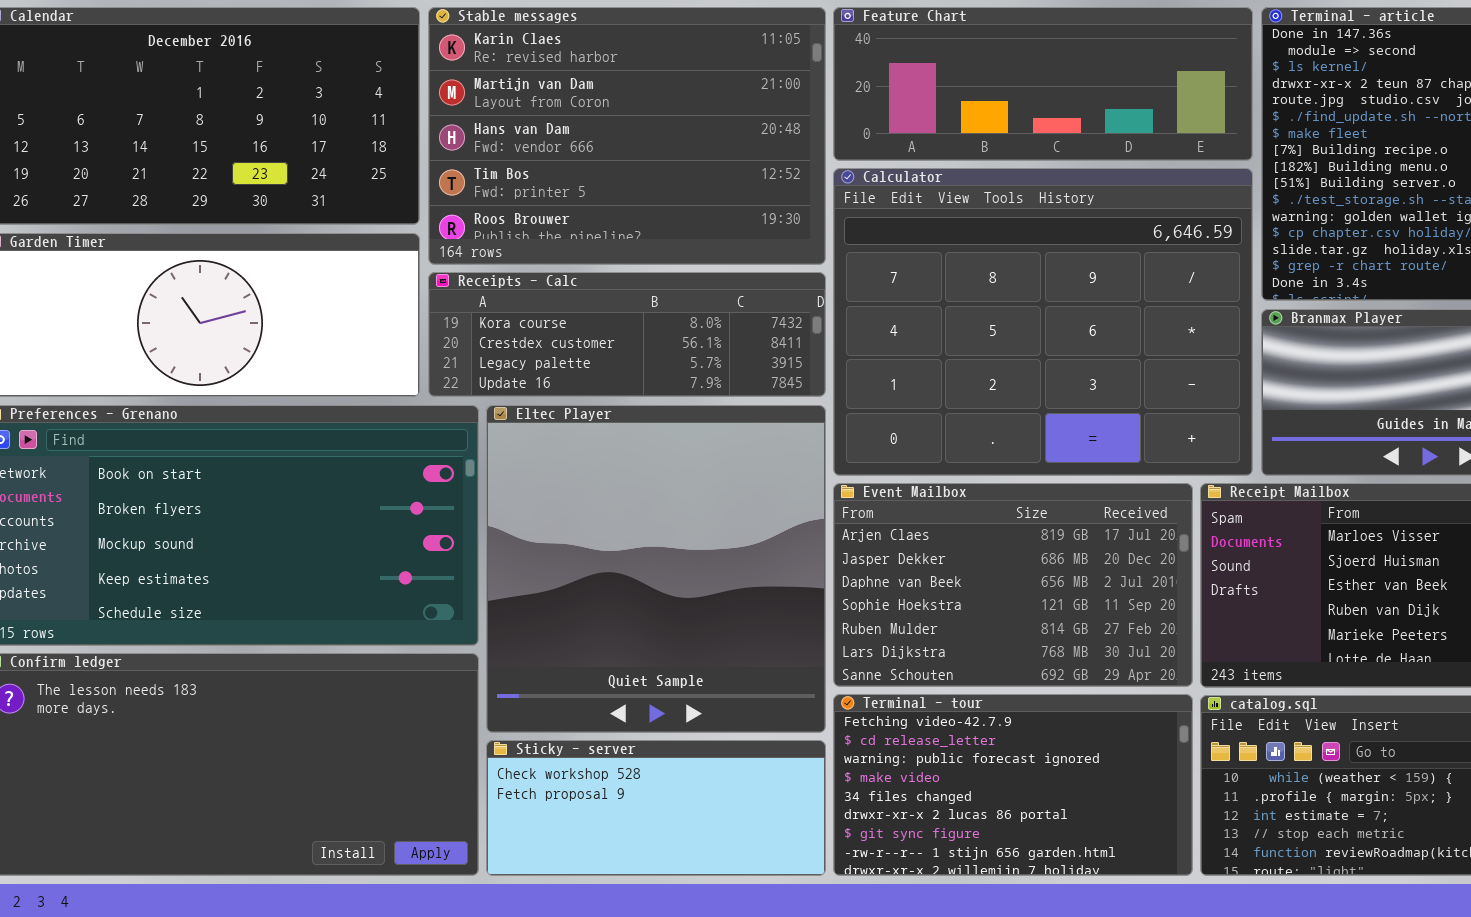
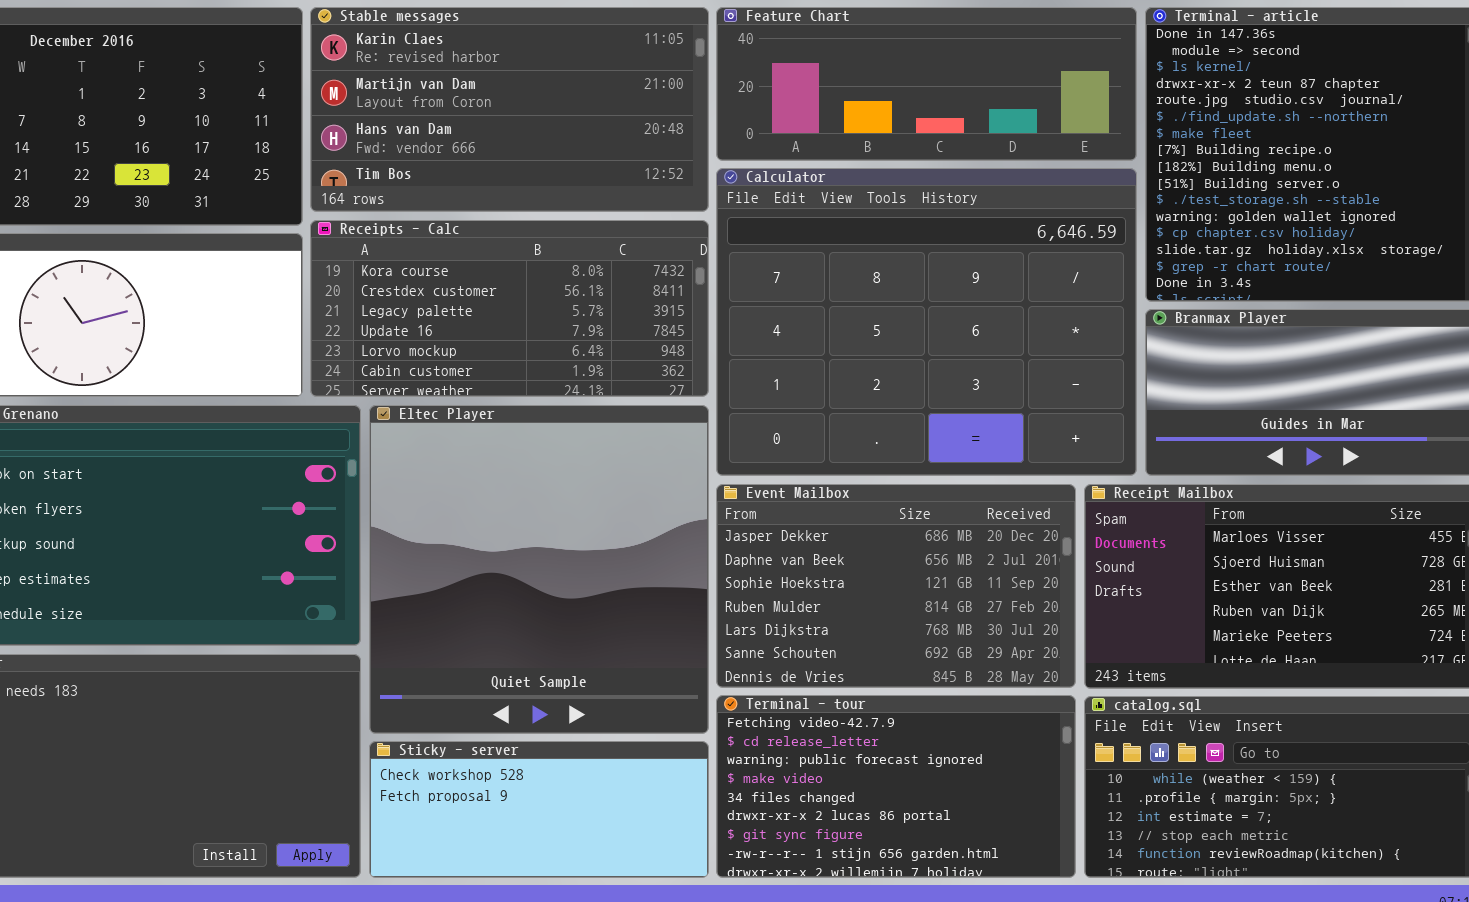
Stable messages: [428,7,826,265] -> [310,7,709,212], resized
Receipts - Calc: [428,272,826,397] -> [310,220,709,397], resized
Event Mailbox: [833,483,1193,687] -> [716,484,1076,688], scrolled down 1 row

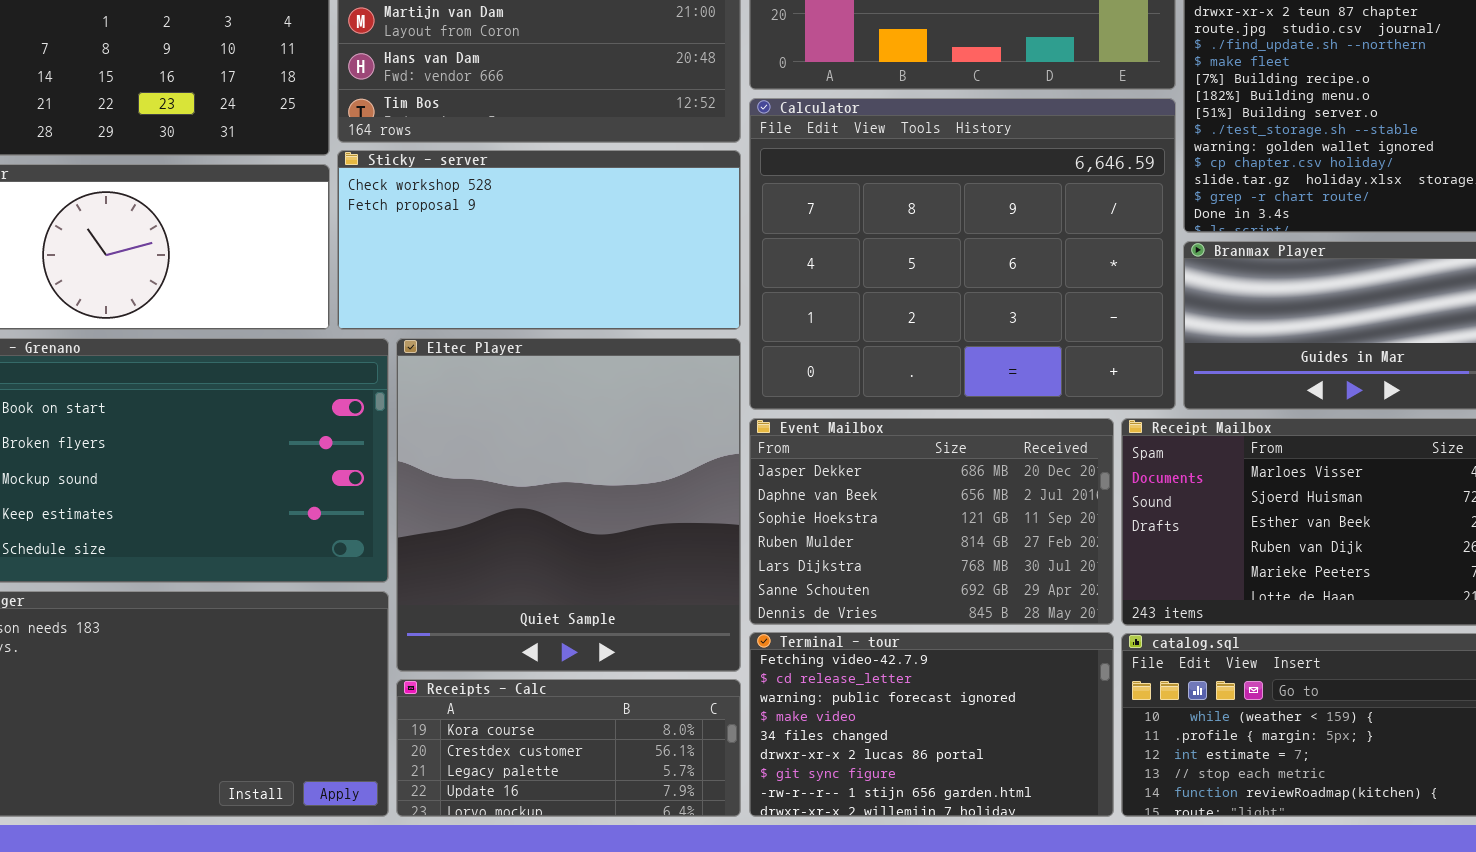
Receipts - Calc: [310,220,709,397] -> [396,679,741,817], moved, resized
Sticky - server: [369,741,709,878] -> [337,150,741,330], moved, resized

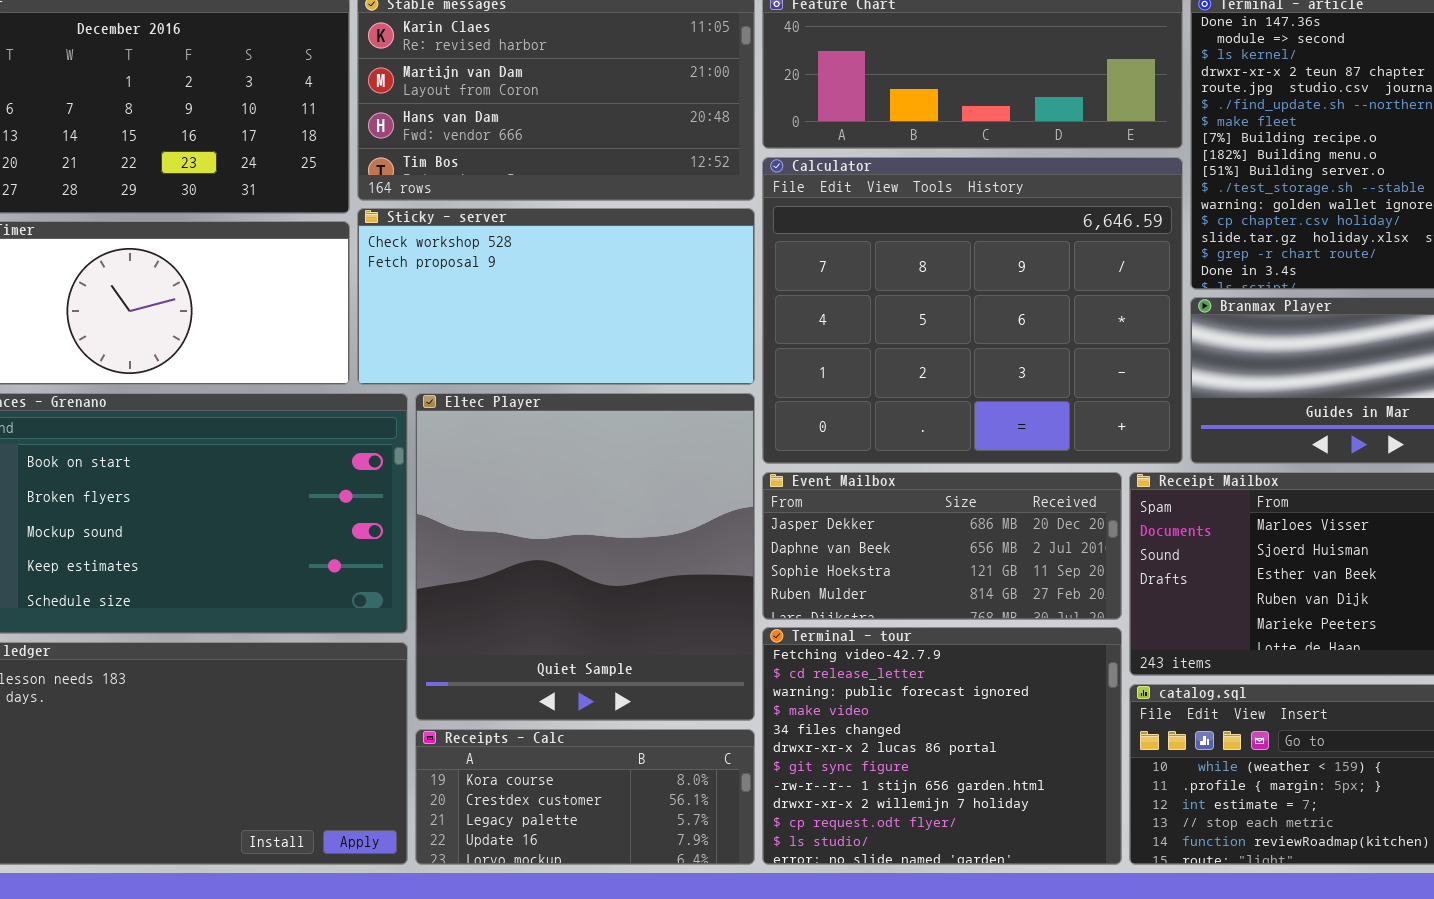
Event Mailbox: [749,418,1114,625] -> [762,472,1122,620], resized
Terminal - tour: [749,632,1114,817] -> [762,627,1122,865], resized

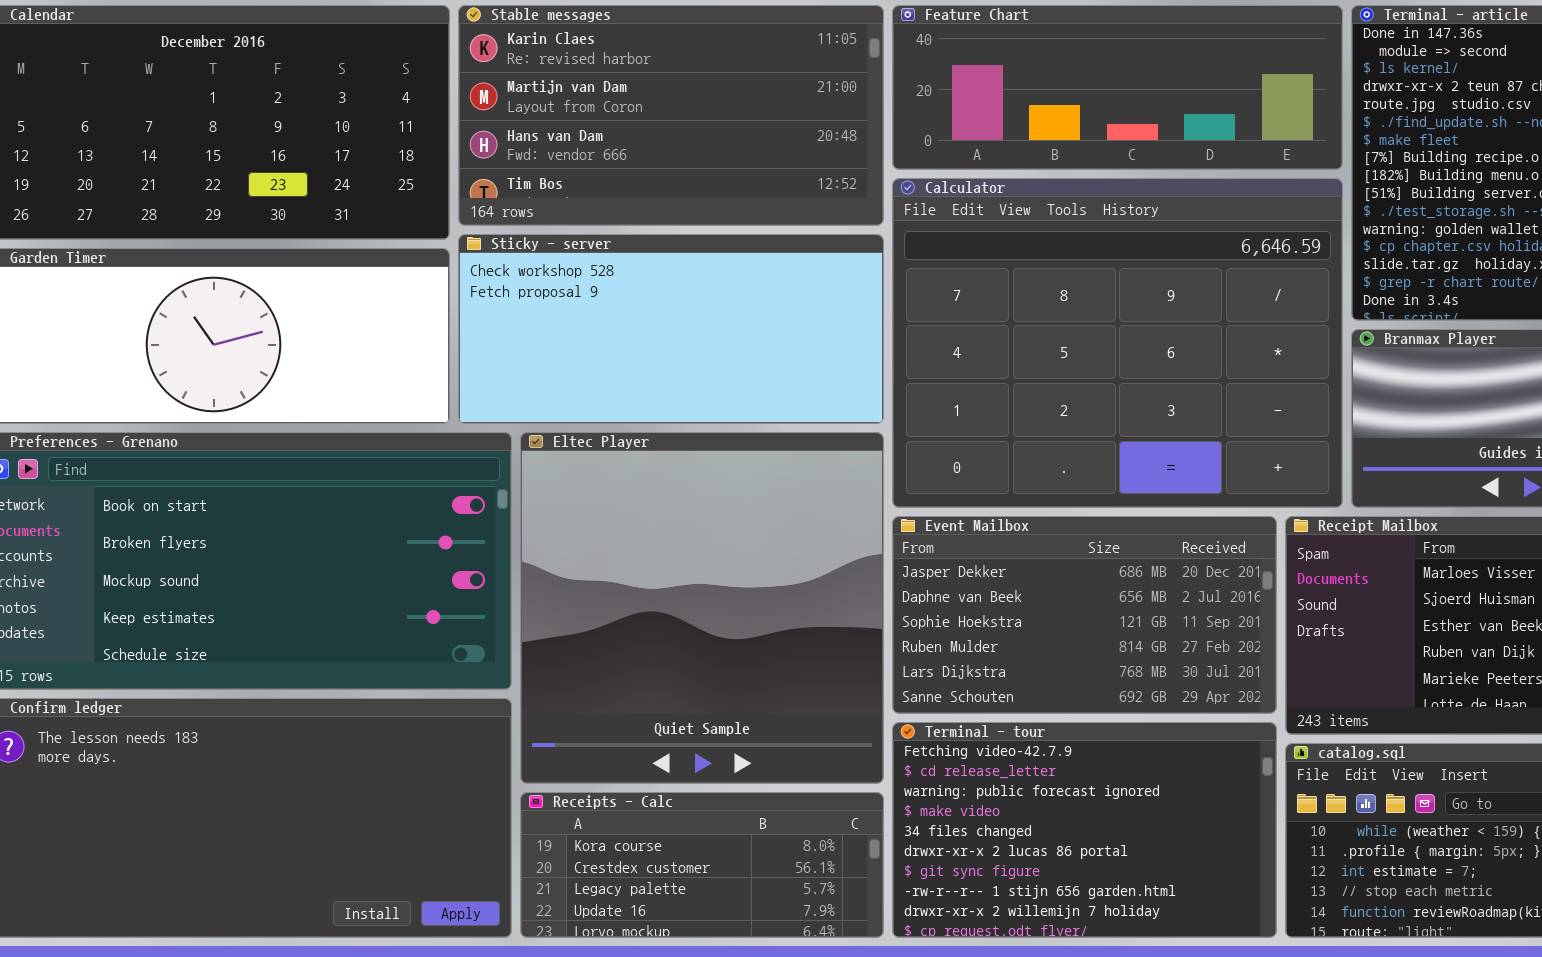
Event Mailbox: [762,472,1122,620] -> [892,516,1277,714], resized
Terminal - tour: [762,627,1122,865] -> [892,722,1277,938], resized

